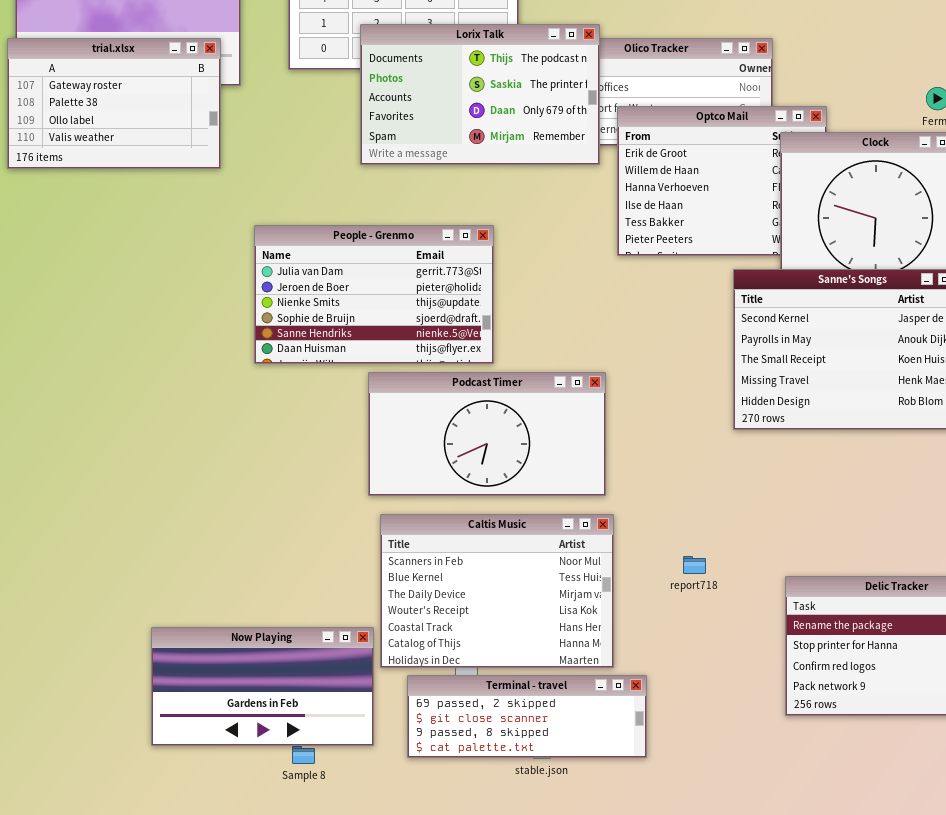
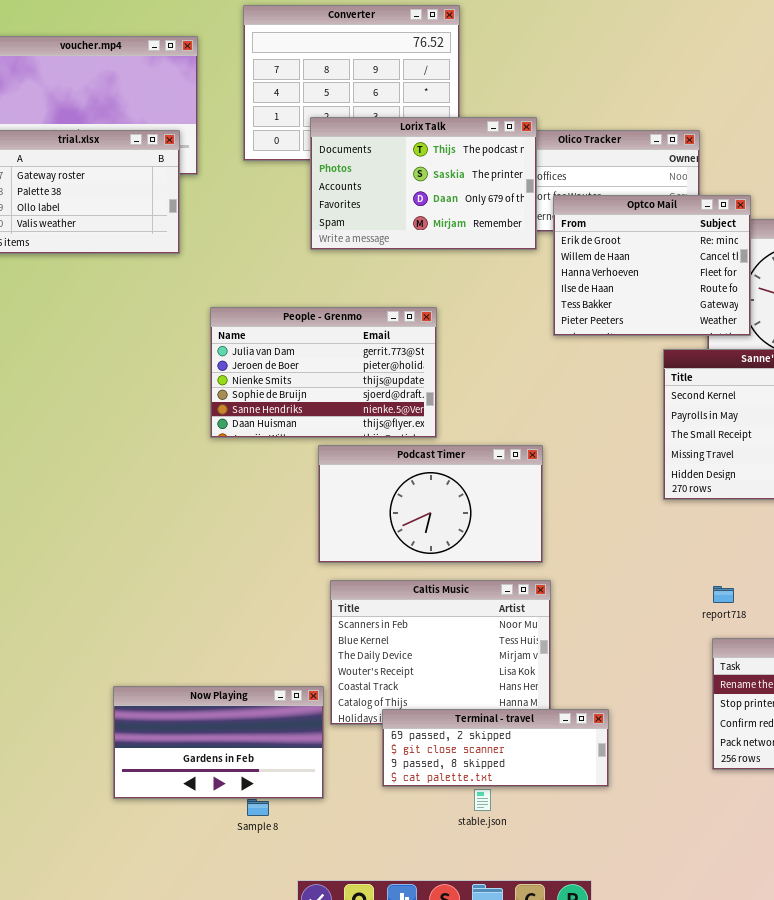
Optco Mail: [617,106,827,256] -> [553,195,751,336], raised
report718: [683,556,706,574] -> [713,586,734,603], moved
Terminal - travel: [407,675,647,758] -> [382,709,609,787], moved

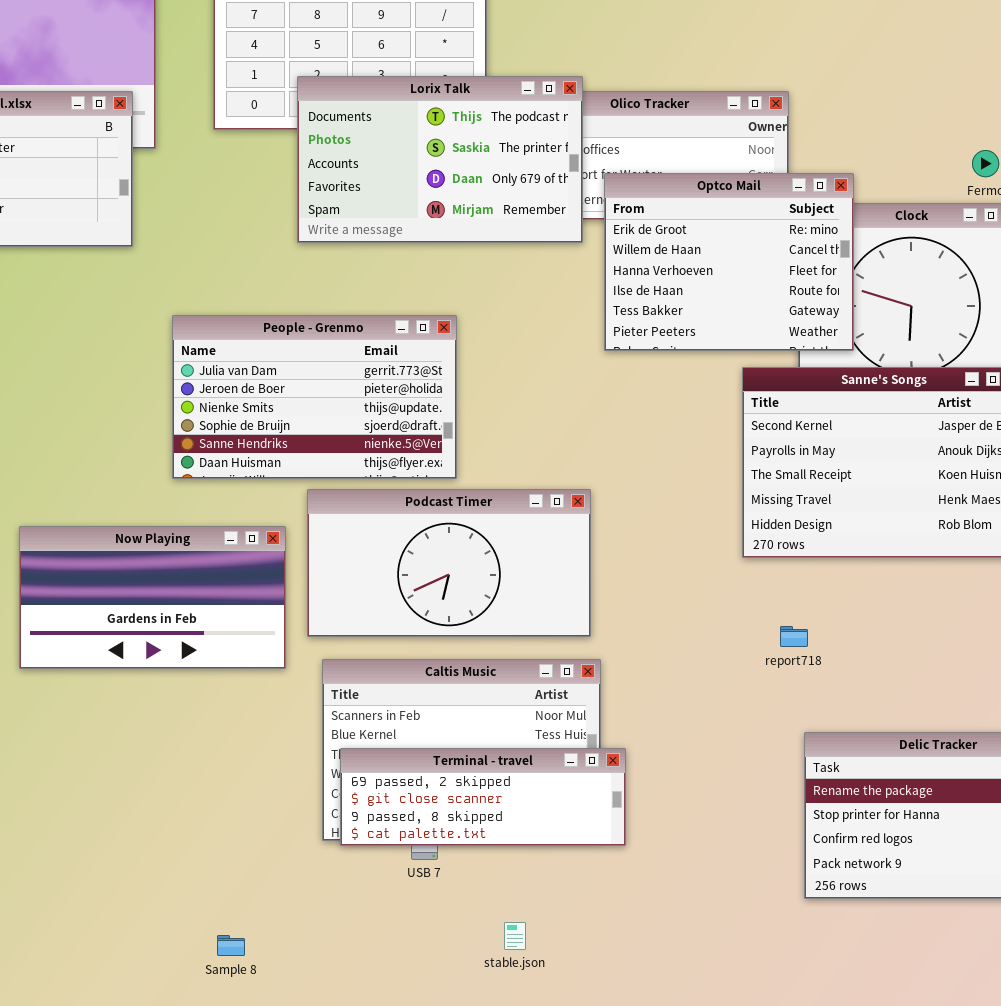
report718: [713,586,734,603] -> [780,626,808,647], moved
Now Playing: [113,686,324,799] -> [19,526,286,669], moved
Terminal - travel: [382,709,609,787] -> [340,748,626,846], moved

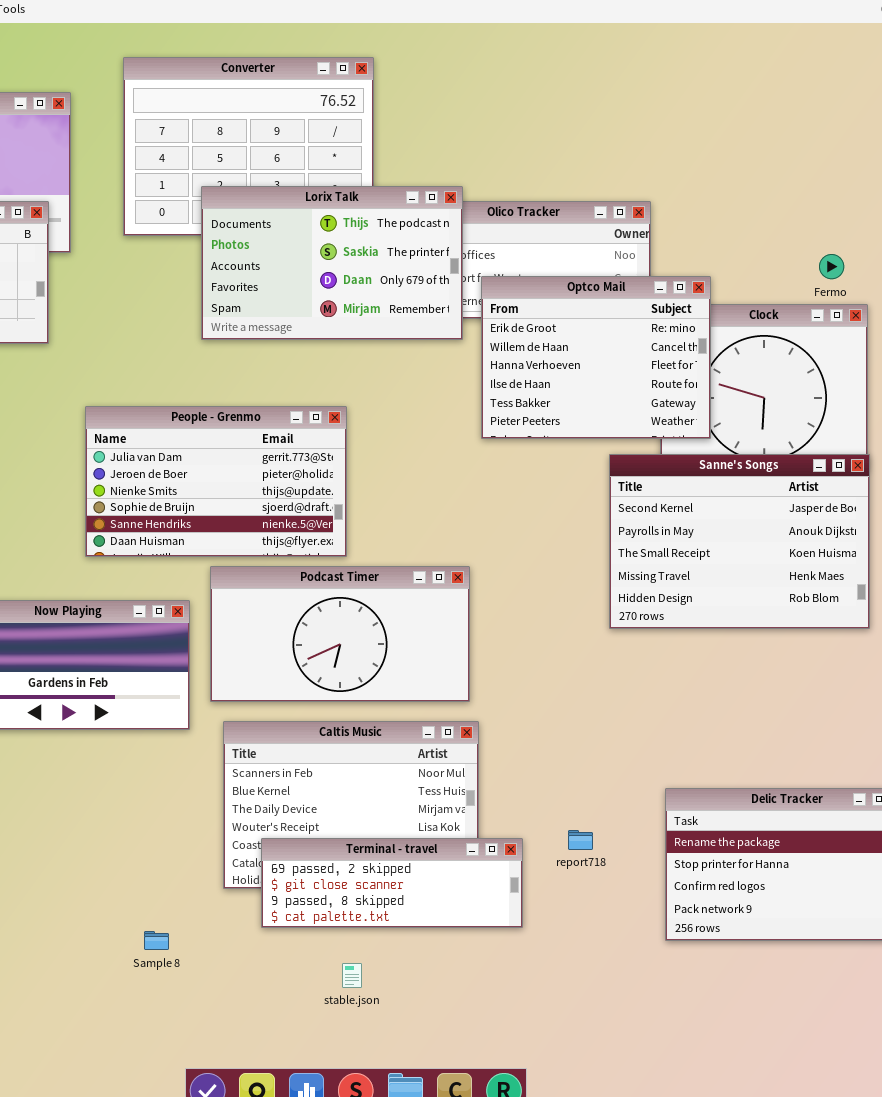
report718: [780,626,808,647] -> [568,830,593,850], moved
Terminal - travel: [340,748,626,846] -> [261,838,523,928], moved
stable.json: [504,922,526,950] -> [342,963,362,988], moved
Sample 8: [217,935,245,956] -> [144,931,169,950], moved

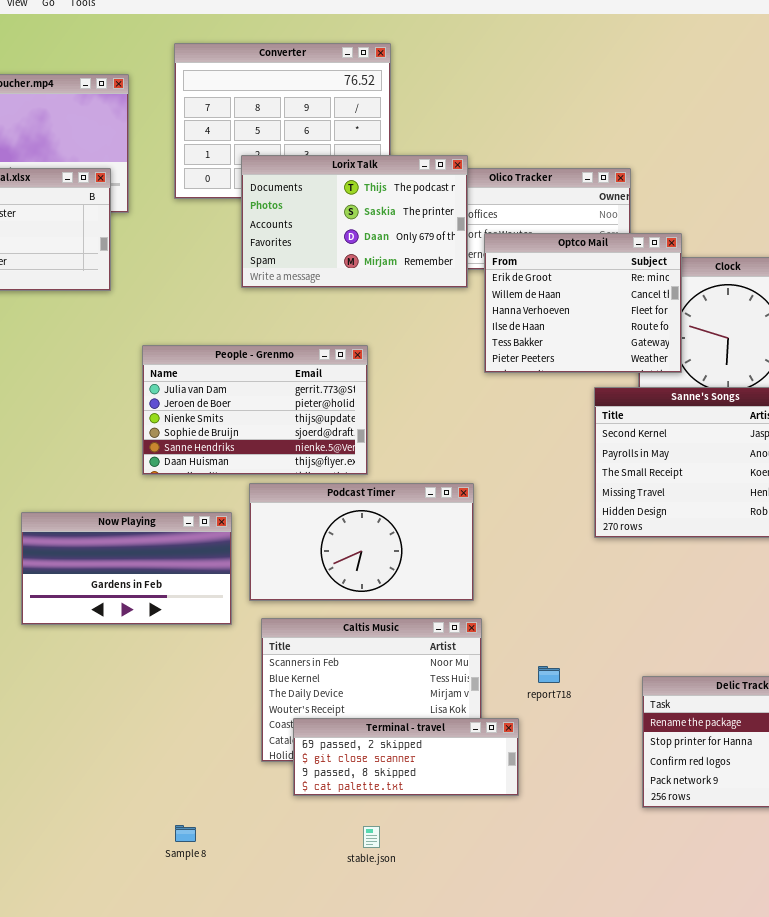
report718: [568,830,593,850] -> [538,666,560,683], moved
Sample 8: [144,931,169,950] -> [175,825,196,842], moved

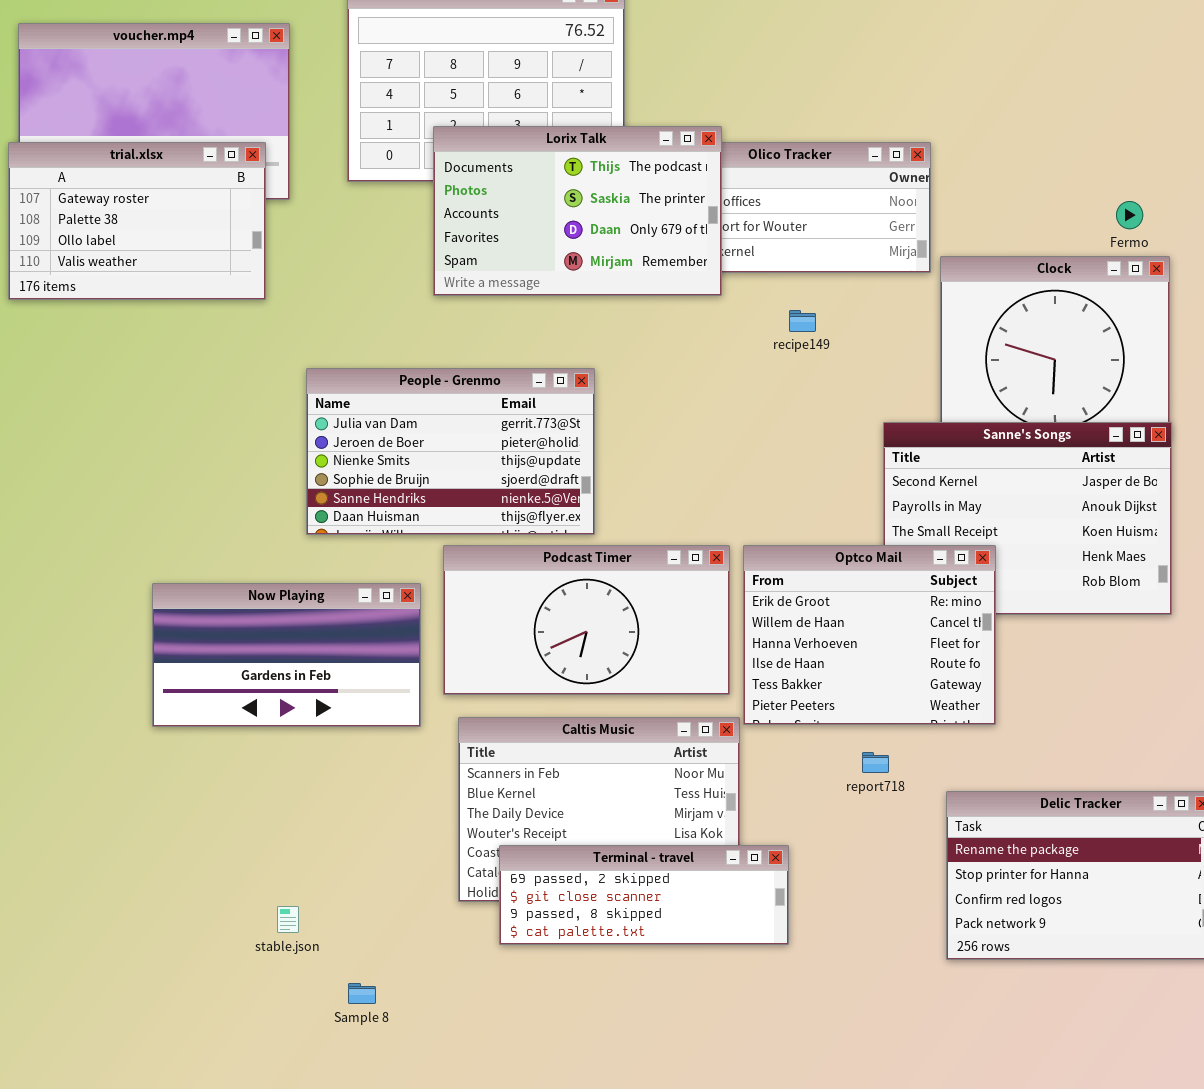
Optco Mail: [484,233,682,373] -> [743,545,996,725], moved
report718: [538,666,560,683] -> [862,752,889,773], moved
stable.json: [363,826,380,848] -> [277,906,299,933], moved

